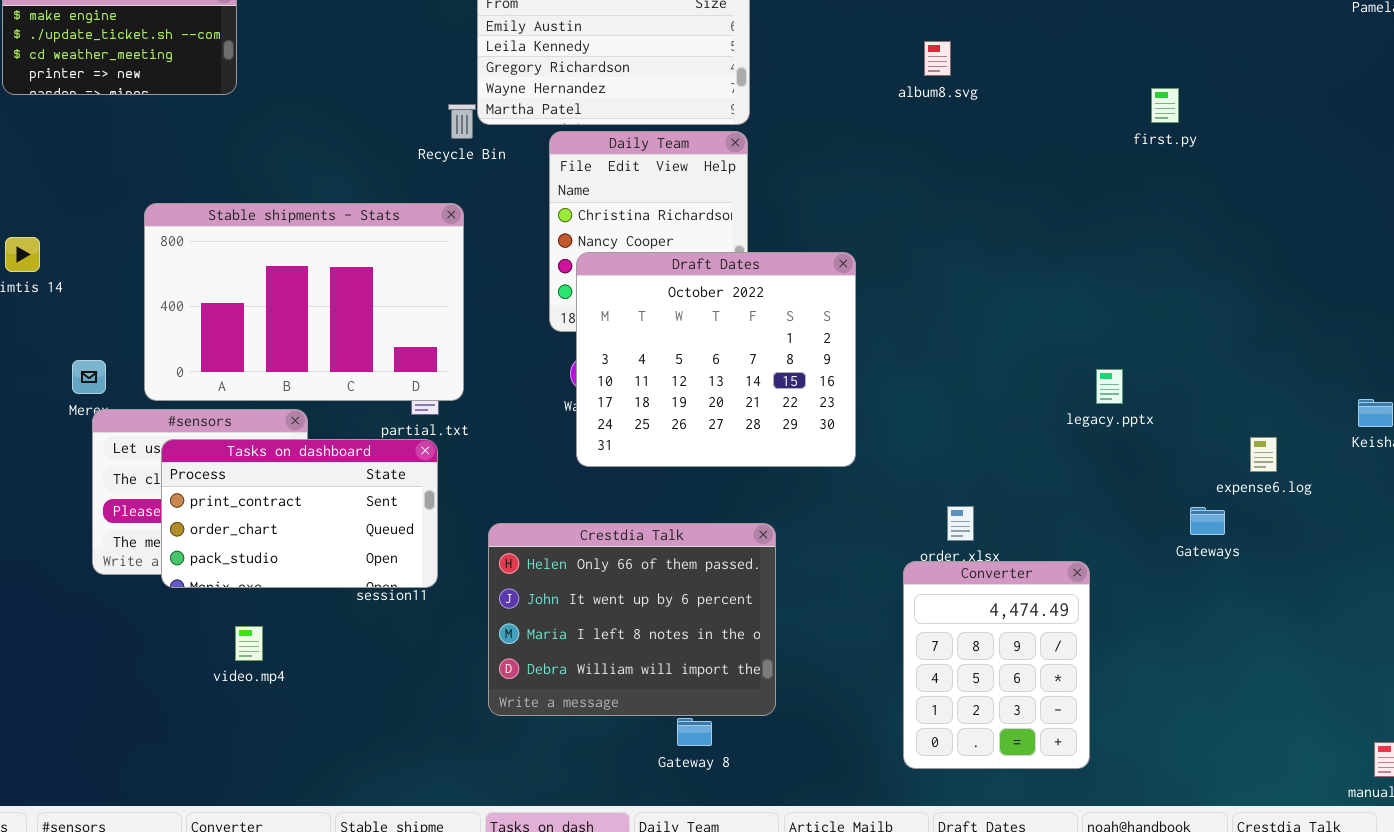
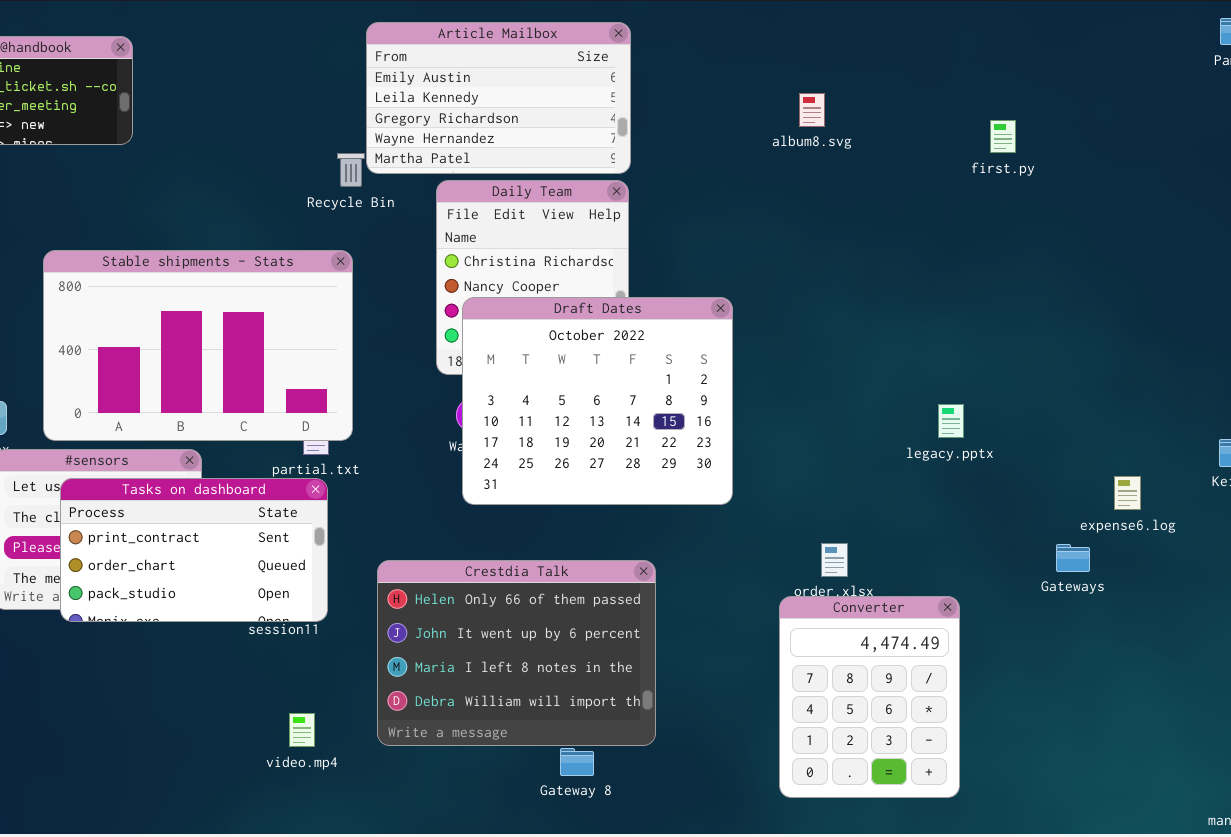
first.py: [1151,88,1179,123] -> [990,120,1016,153], moved
legacy.pptx: [1096,369,1123,404] -> [938,404,964,438], moved
video.mp4: [235,626,263,661] -> [289,713,315,747], moved

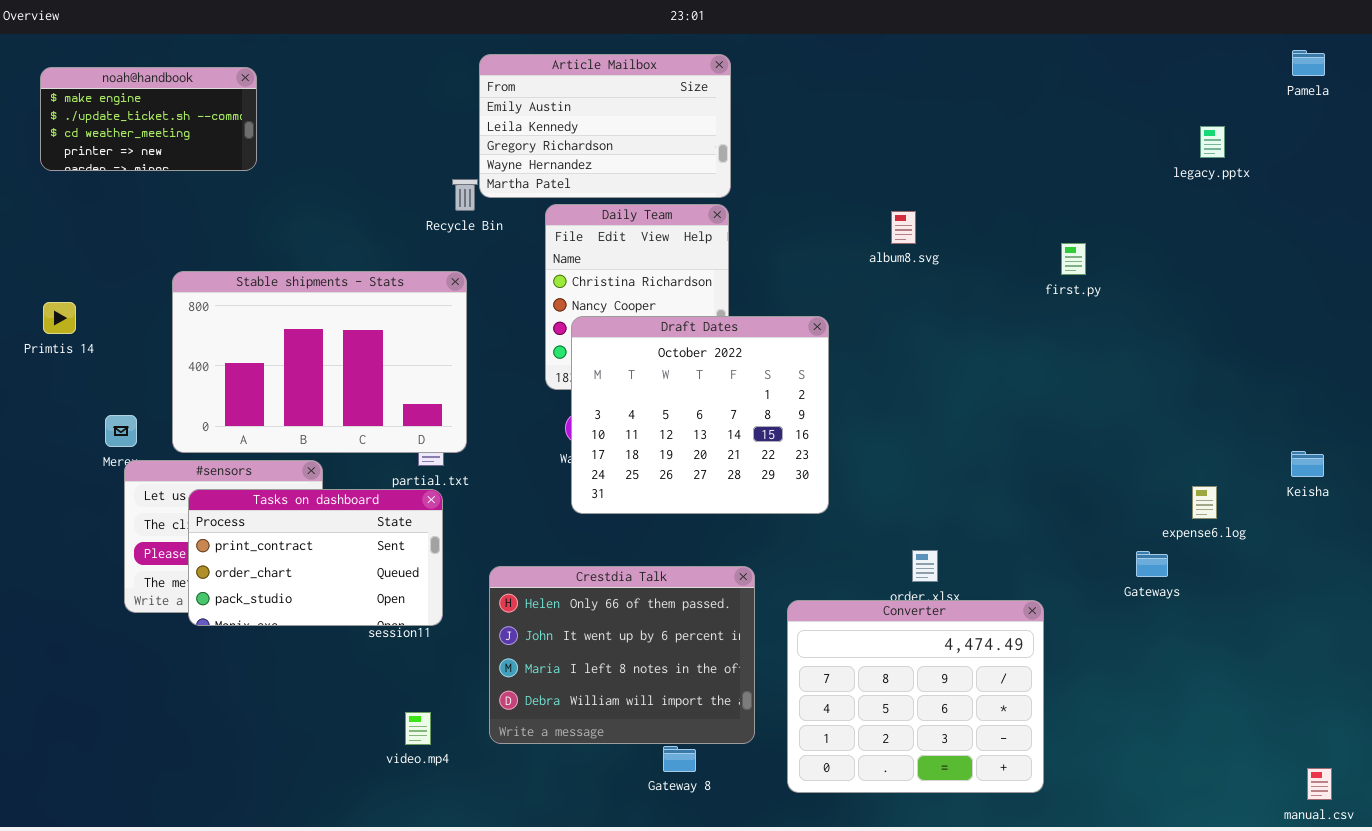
album8.svg: [799,93,825,127] -> [891,211,916,244], moved
first.py: [990,120,1016,153] -> [1061,243,1086,275], moved
legacy.pptx: [938,404,964,438] -> [1200,126,1225,158], moved
Converter: [779,596,960,798] -> [787,600,1044,793], resized

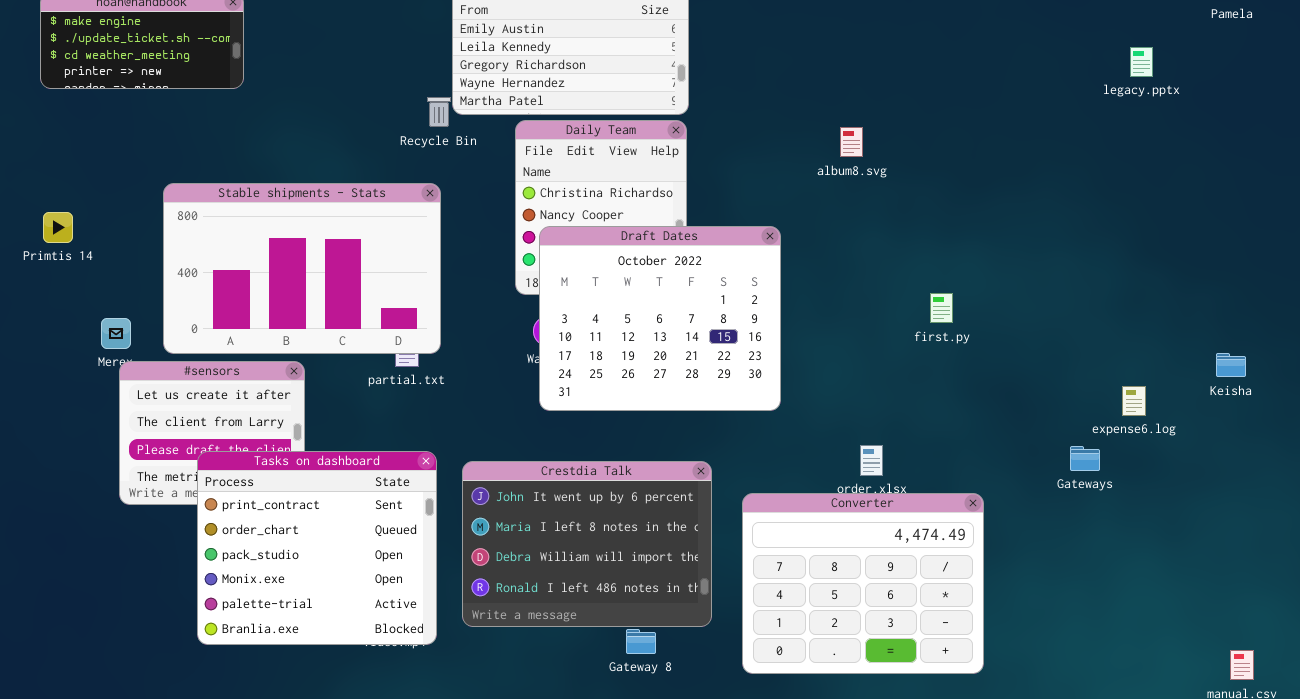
first.py: [1061,243,1086,275] -> [930,293,953,323], moved
Tasks on dashboard: [188,489,443,626] -> [197,451,437,645], moved, resized
Crestdia Talk: [489,566,755,744] -> [462,461,712,627], scrolled down 1 row

